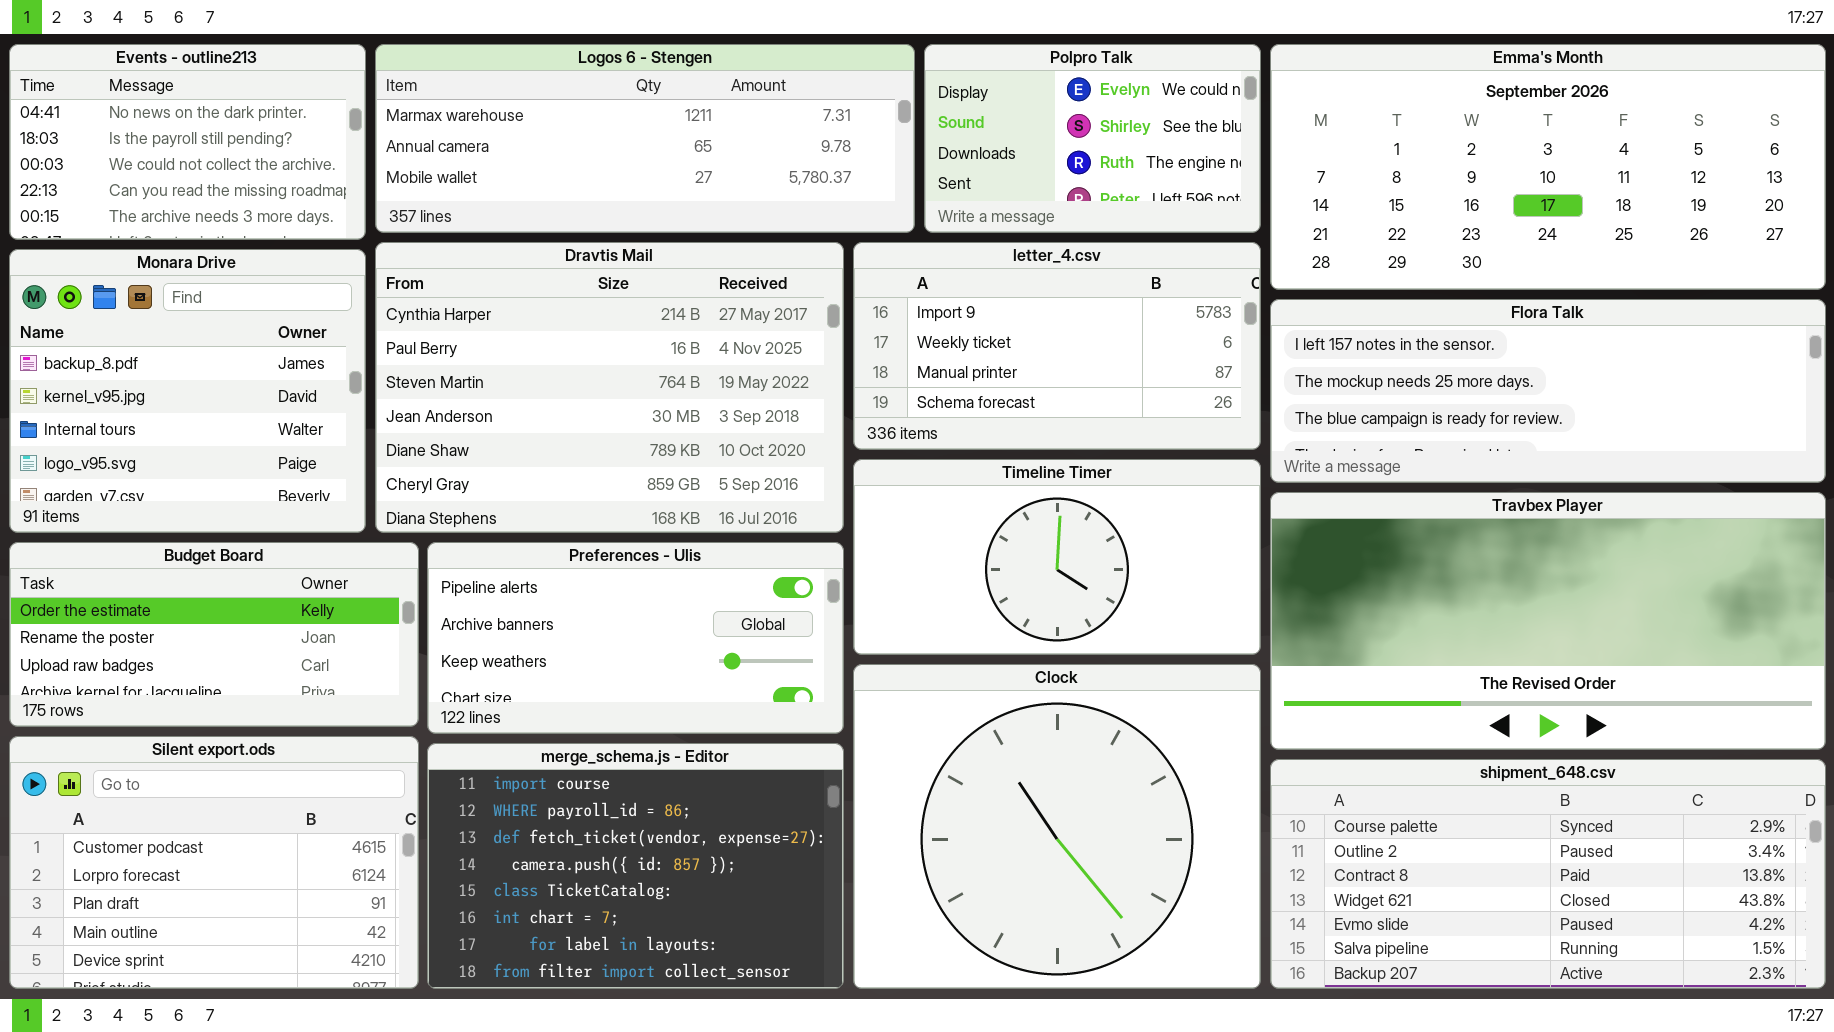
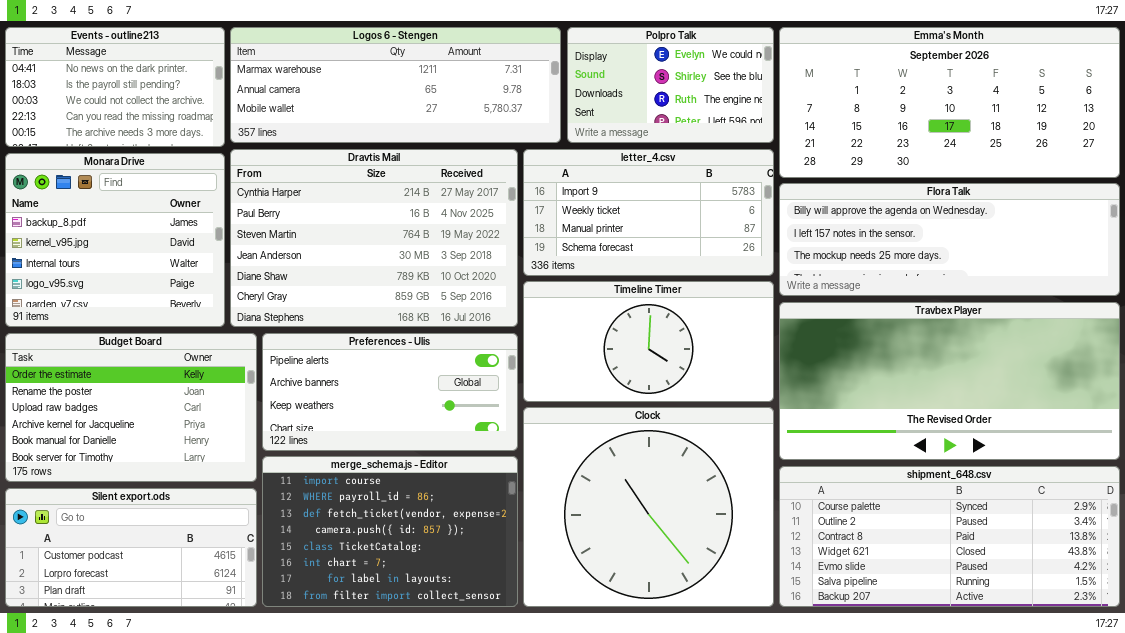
Flora Talk: [1270,299,1826,483] -> [779,183,1120,296], scrolled up 1 row
Budget Board: [9,542,419,727] -> [5,333,257,482], resized
Silent export.ods: [9,736,419,989] -> [5,488,257,607], resized

